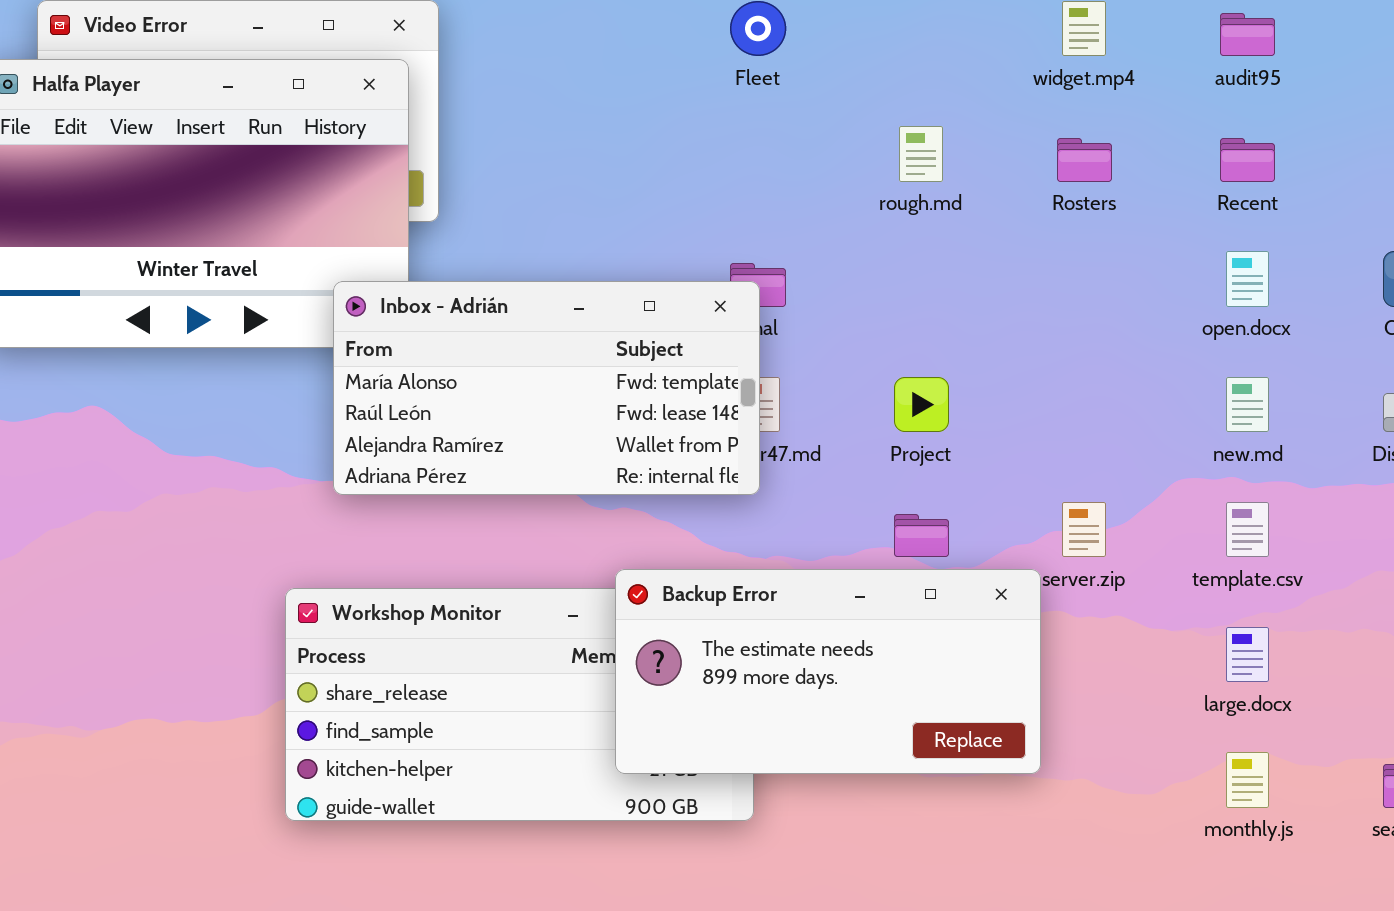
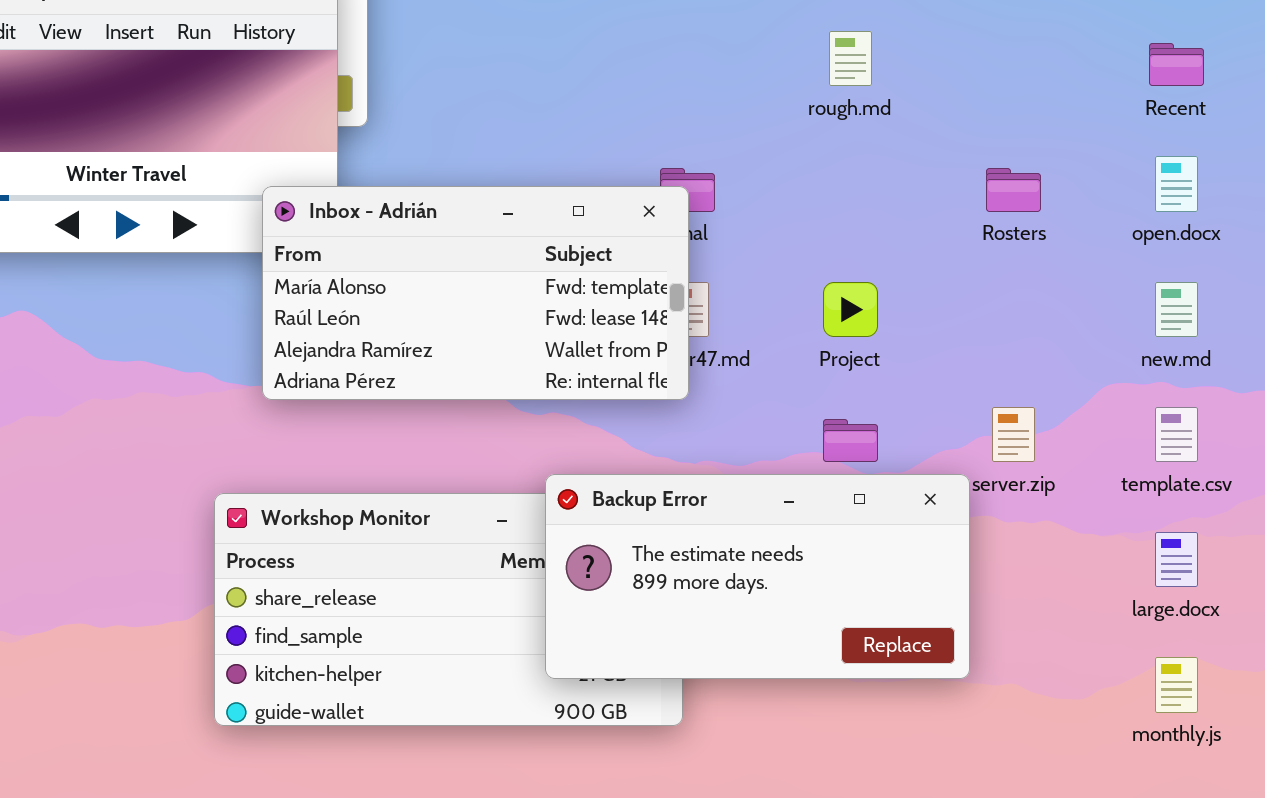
Rosters: [1057,138,1112,182] -> [986,168,1041,212], moved

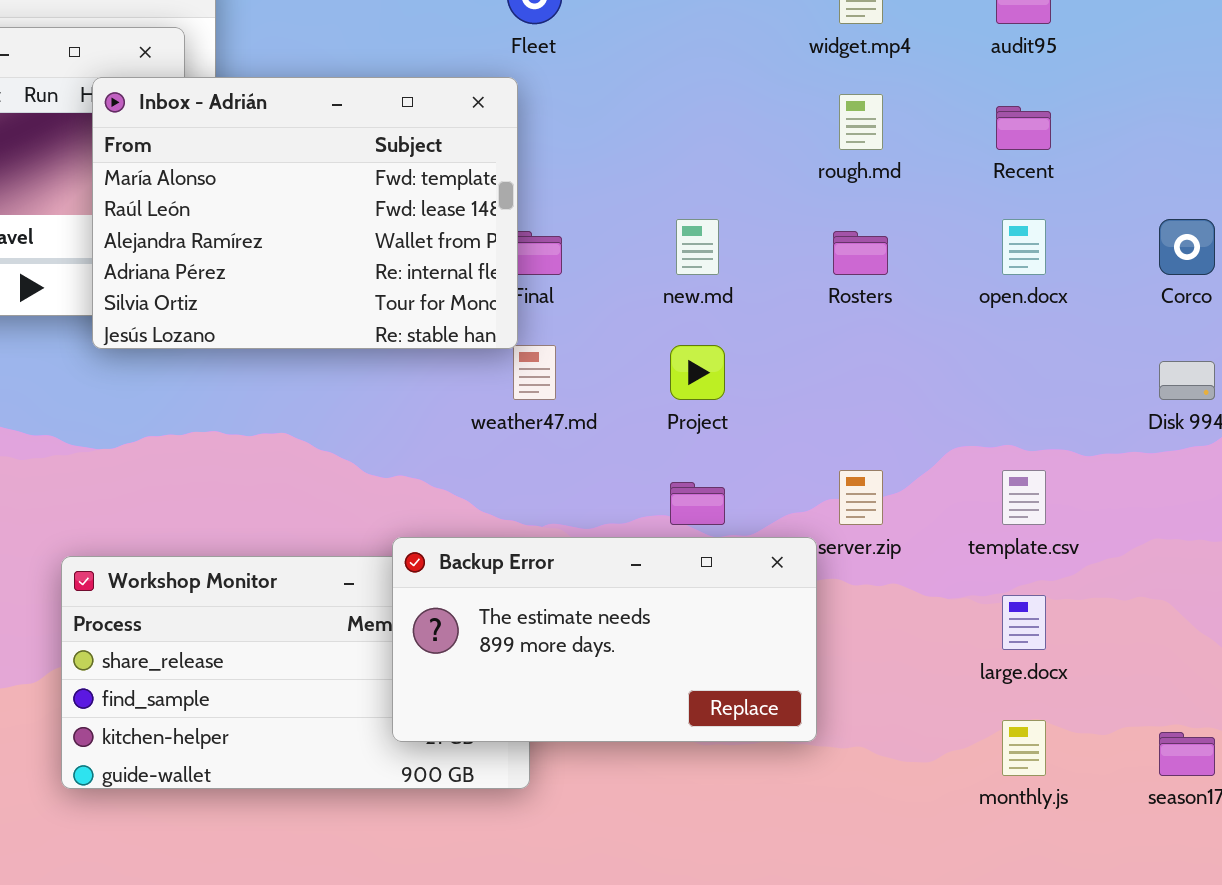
rough.md: [829,31,872,86] -> [839,94,883,150], moved
Inbox - Adrián: [262,186,689,400] -> [92,77,518,349], moved, resized
new.md: [1155,282,1198,337] -> [676,219,719,275], moved

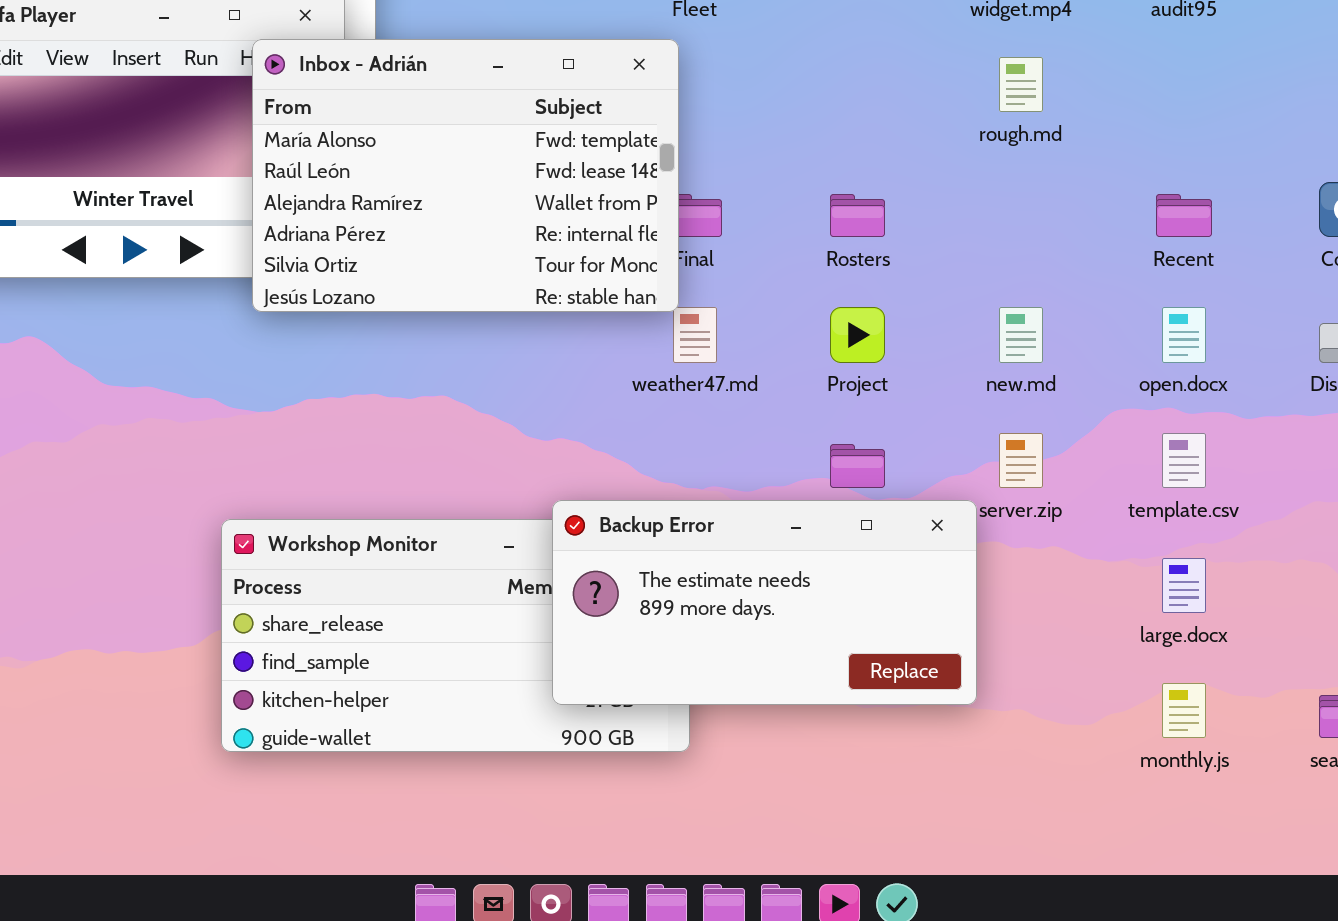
Recent: [996,106,1051,150] -> [1156,194,1212,237], moved
new.md: [676,219,719,275] -> [999,307,1043,363], moved
open.docx: [1002,219,1046,275] -> [1162,307,1206,363], moved
Rosters: [833,231,888,275] -> [830,194,885,237], moved

